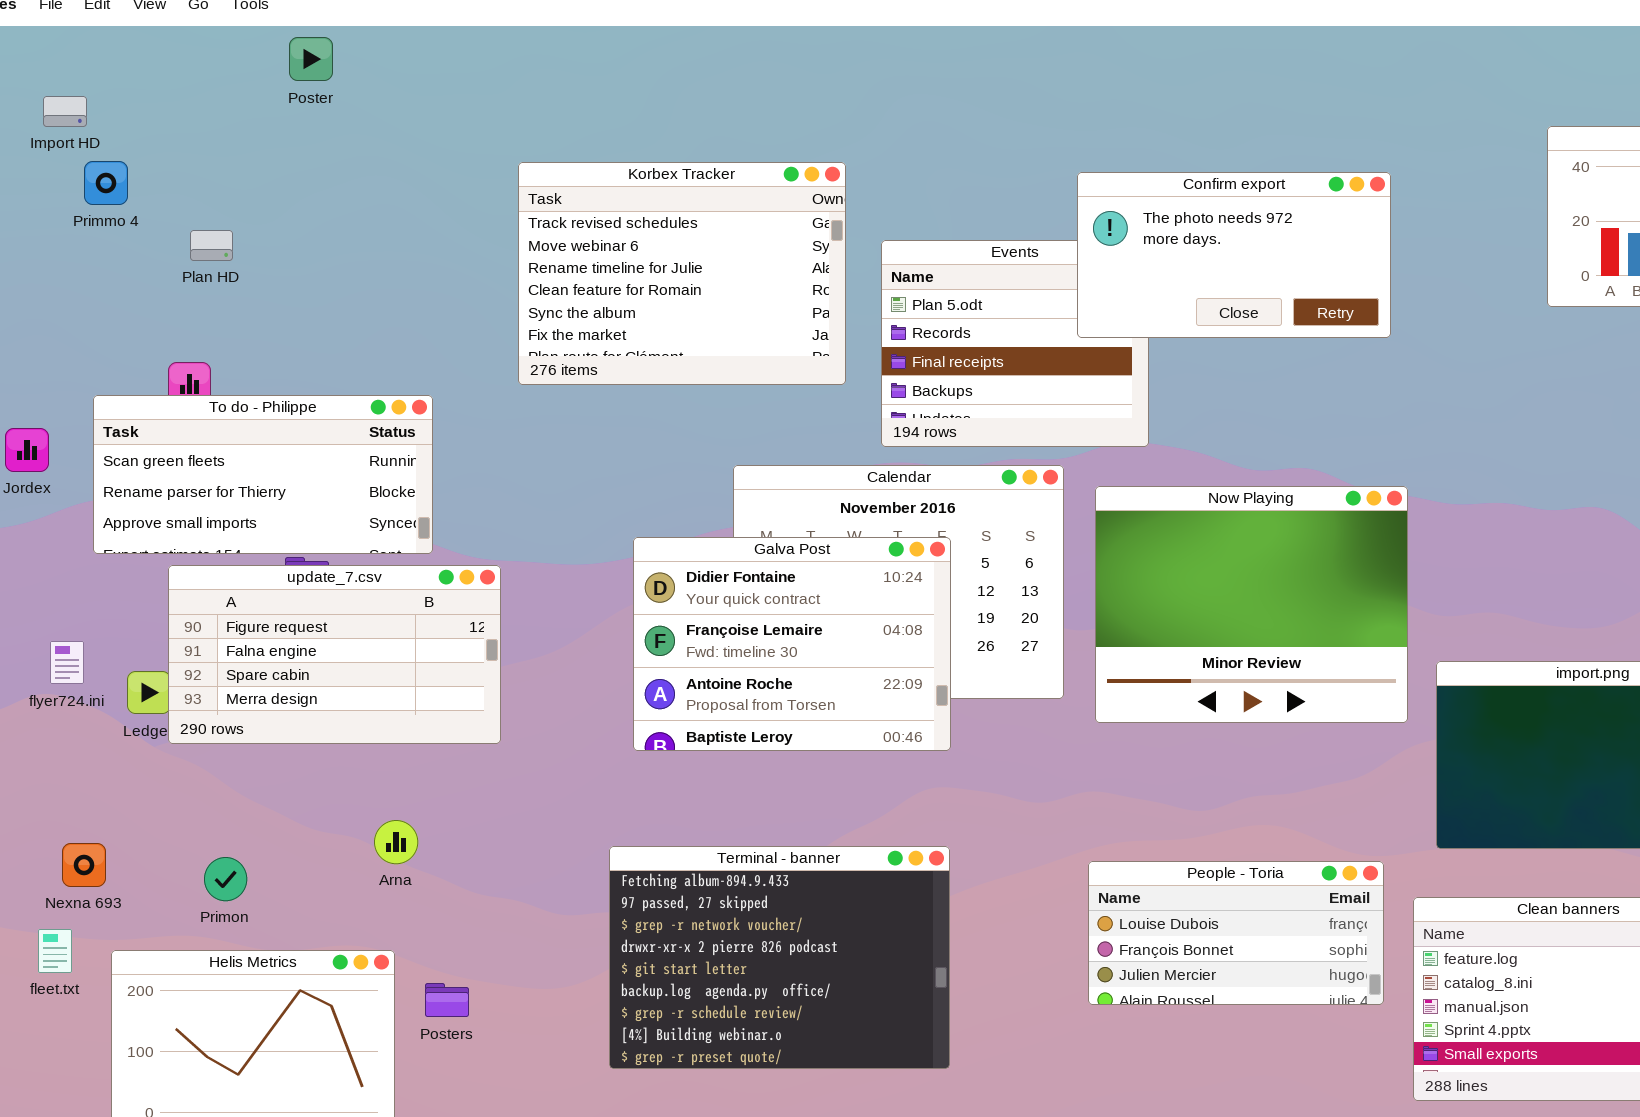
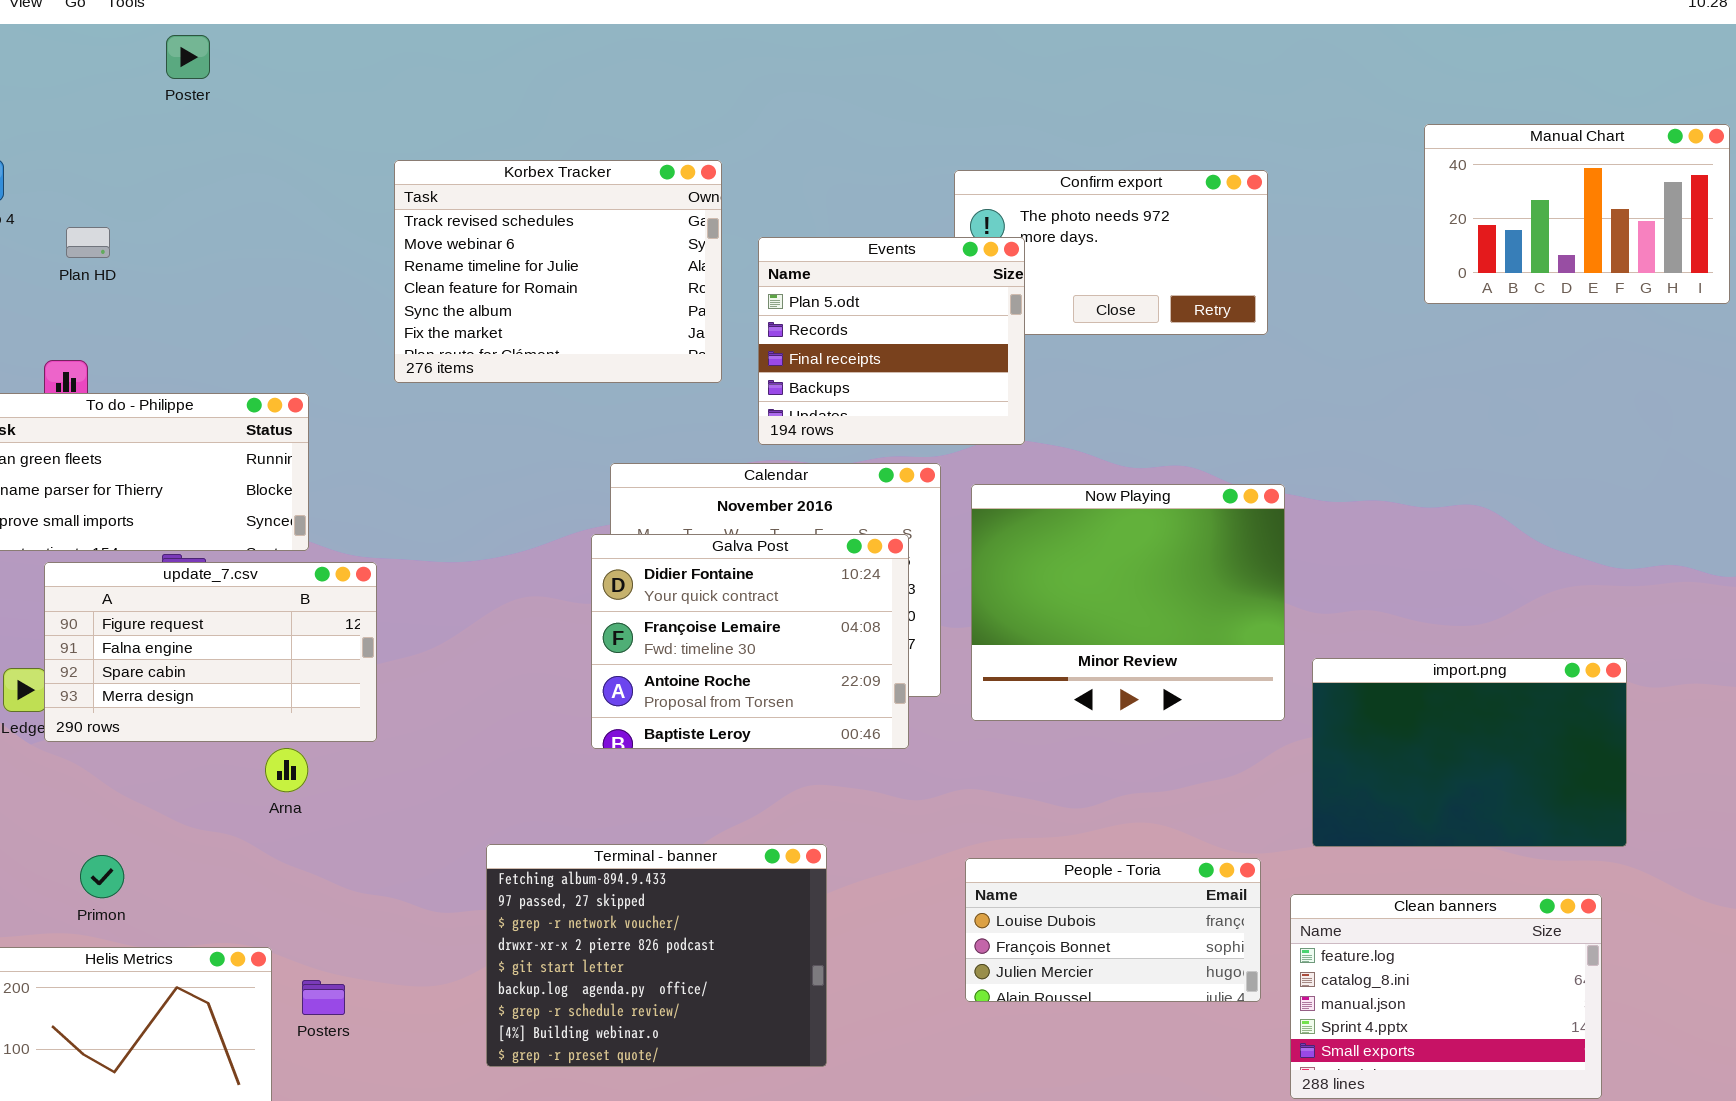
Events: [881,240,1149,447] -> [758,237,1025,445], raised
Galva Post: [633,537,951,751] -> [591,534,909,749], moved
Arna: [374,820,418,864] -> [265,748,308,792], moved

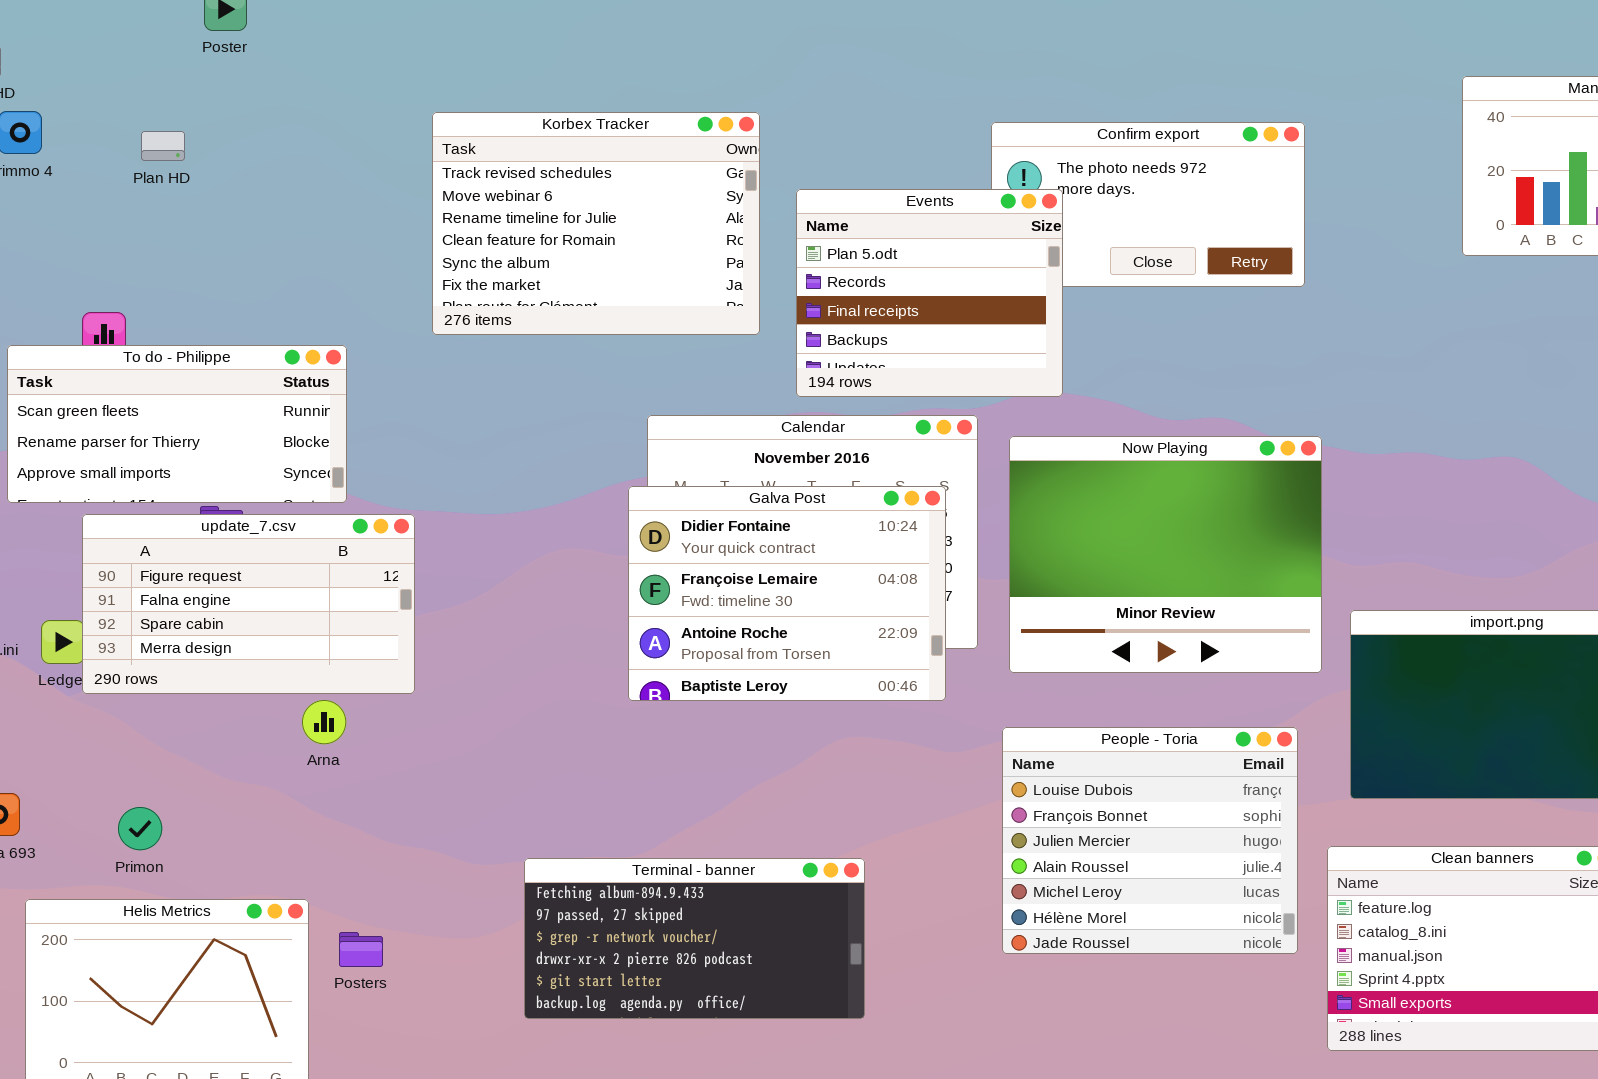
Plan HD: [66,227,110,258] -> [141,131,185,161], moved
Terminal - banner: [486,844,827,1067] -> [524,858,865,1019], resized
People - Toria: [965,858,1261,1002] -> [1002,727,1298,954], resized

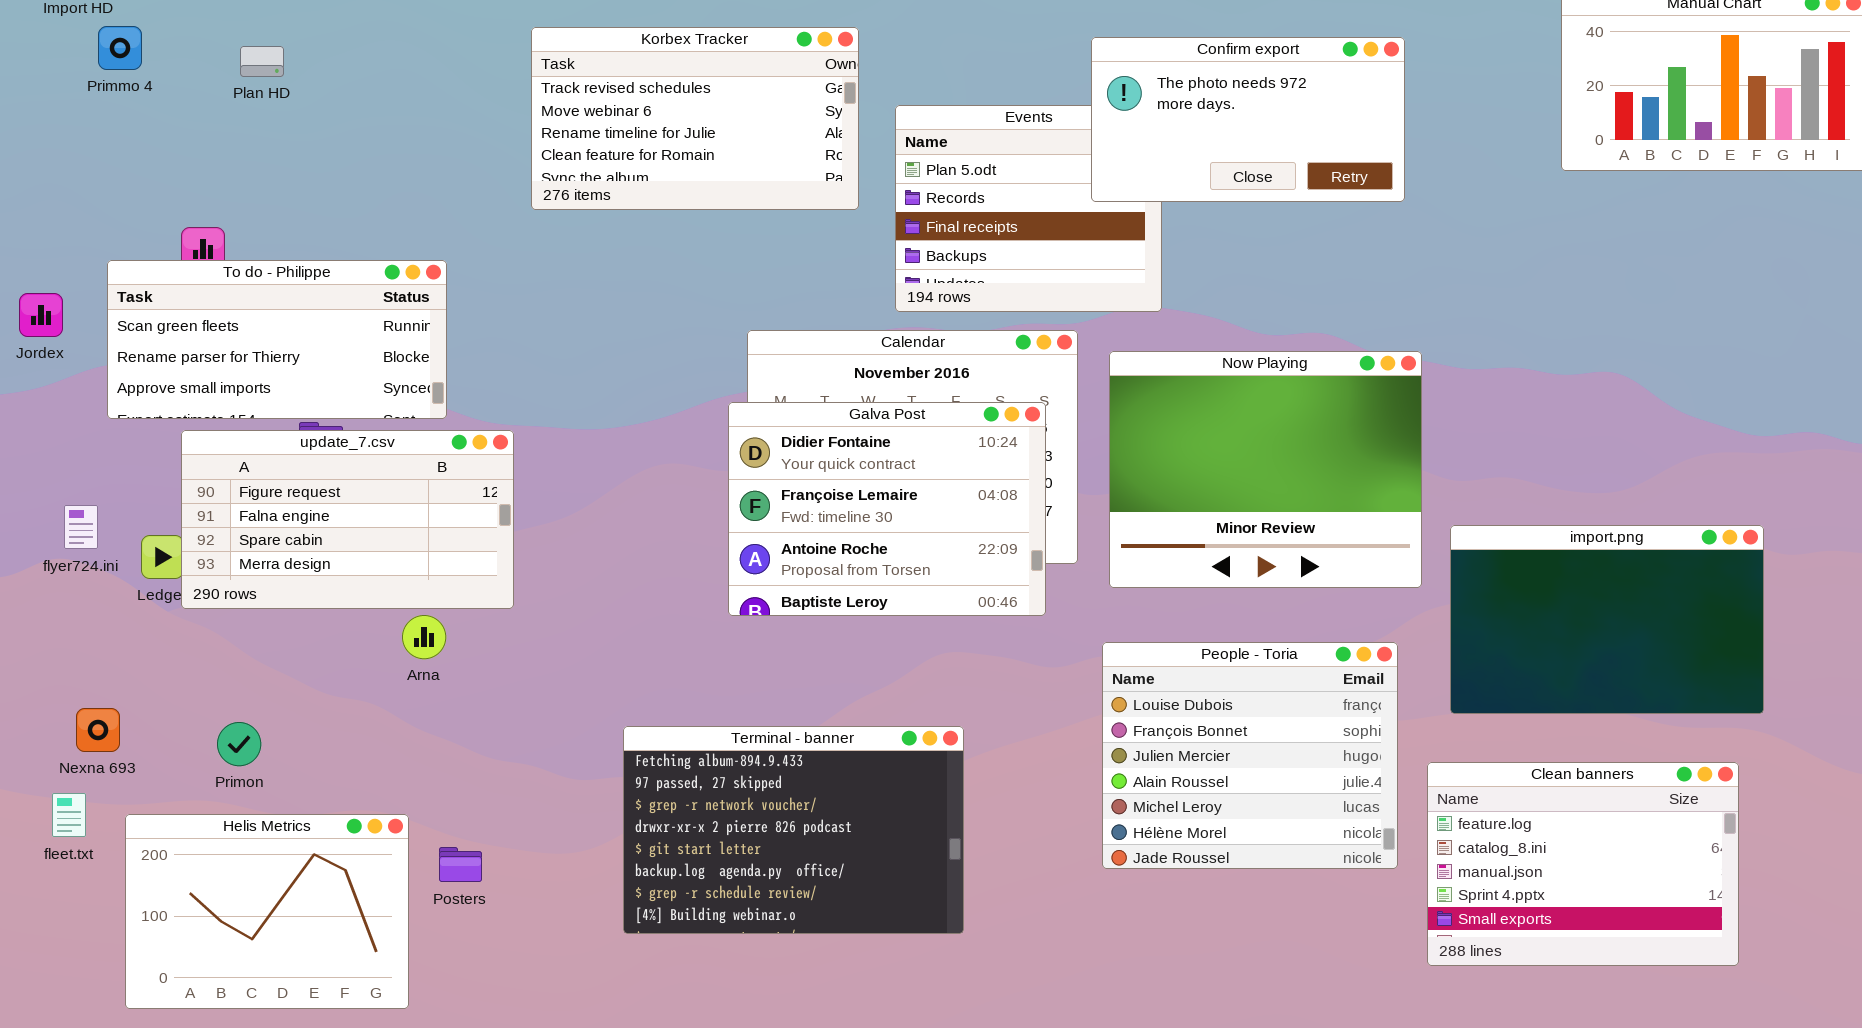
Korbex Tracker: [432,112,760,335] -> [531,27,859,210], resized
Confirm export: [991,122,1305,287] -> [1091,37,1405,202], raised
Terminal - banner: [524,858,865,1019] -> [623,726,964,934], resized

